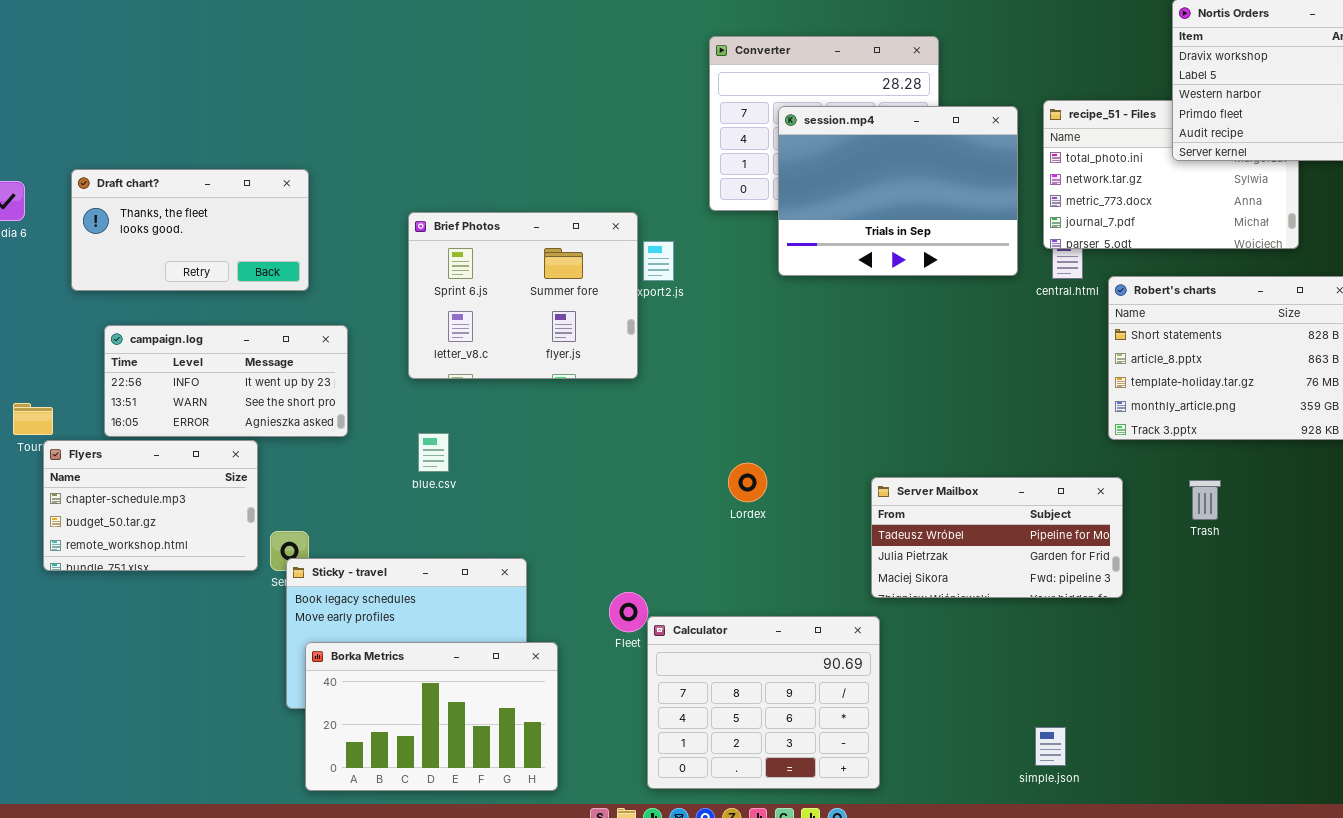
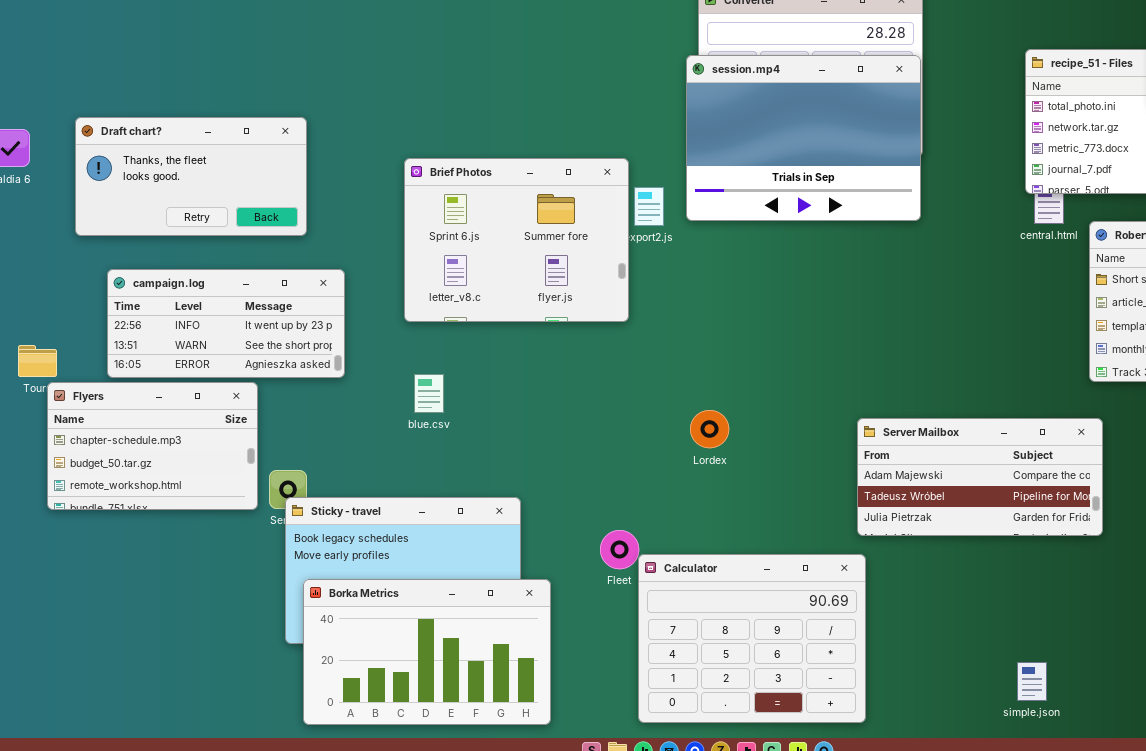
session.mp4: [778,106,1018,276] -> [686,55,921,221], moved
Lordex: [728,463,767,502] -> [690,410,729,448], moved
Server Mailbox: [871,477,1123,598] -> [857,418,1103,536], scrolled up 1 row

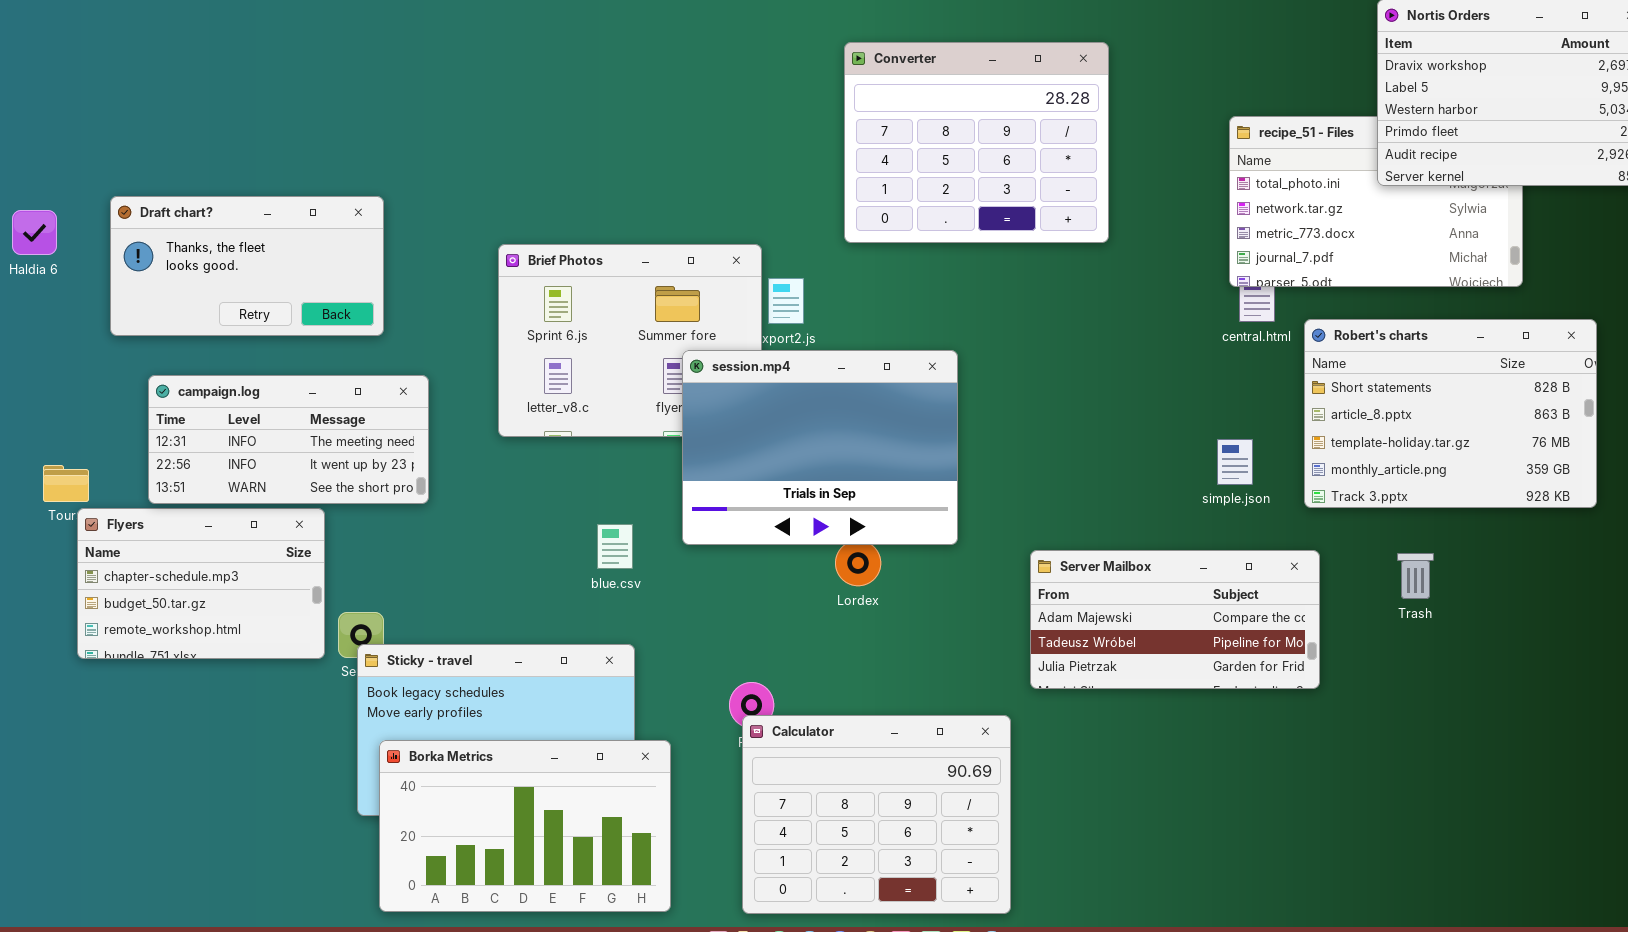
session.mp4: [686,55,921,221] -> [682,350,958,545], moved
campaign.log: [107,269,345,378] -> [148,375,429,504], scrolled up 1 row
blue.csv: [414,374,444,413] -> [597,524,633,569], moved
Calculator: [638,554,866,723] -> [742,715,1011,914], moved
simple.json: [1017,662,1047,701] -> [1217,439,1253,485], moved

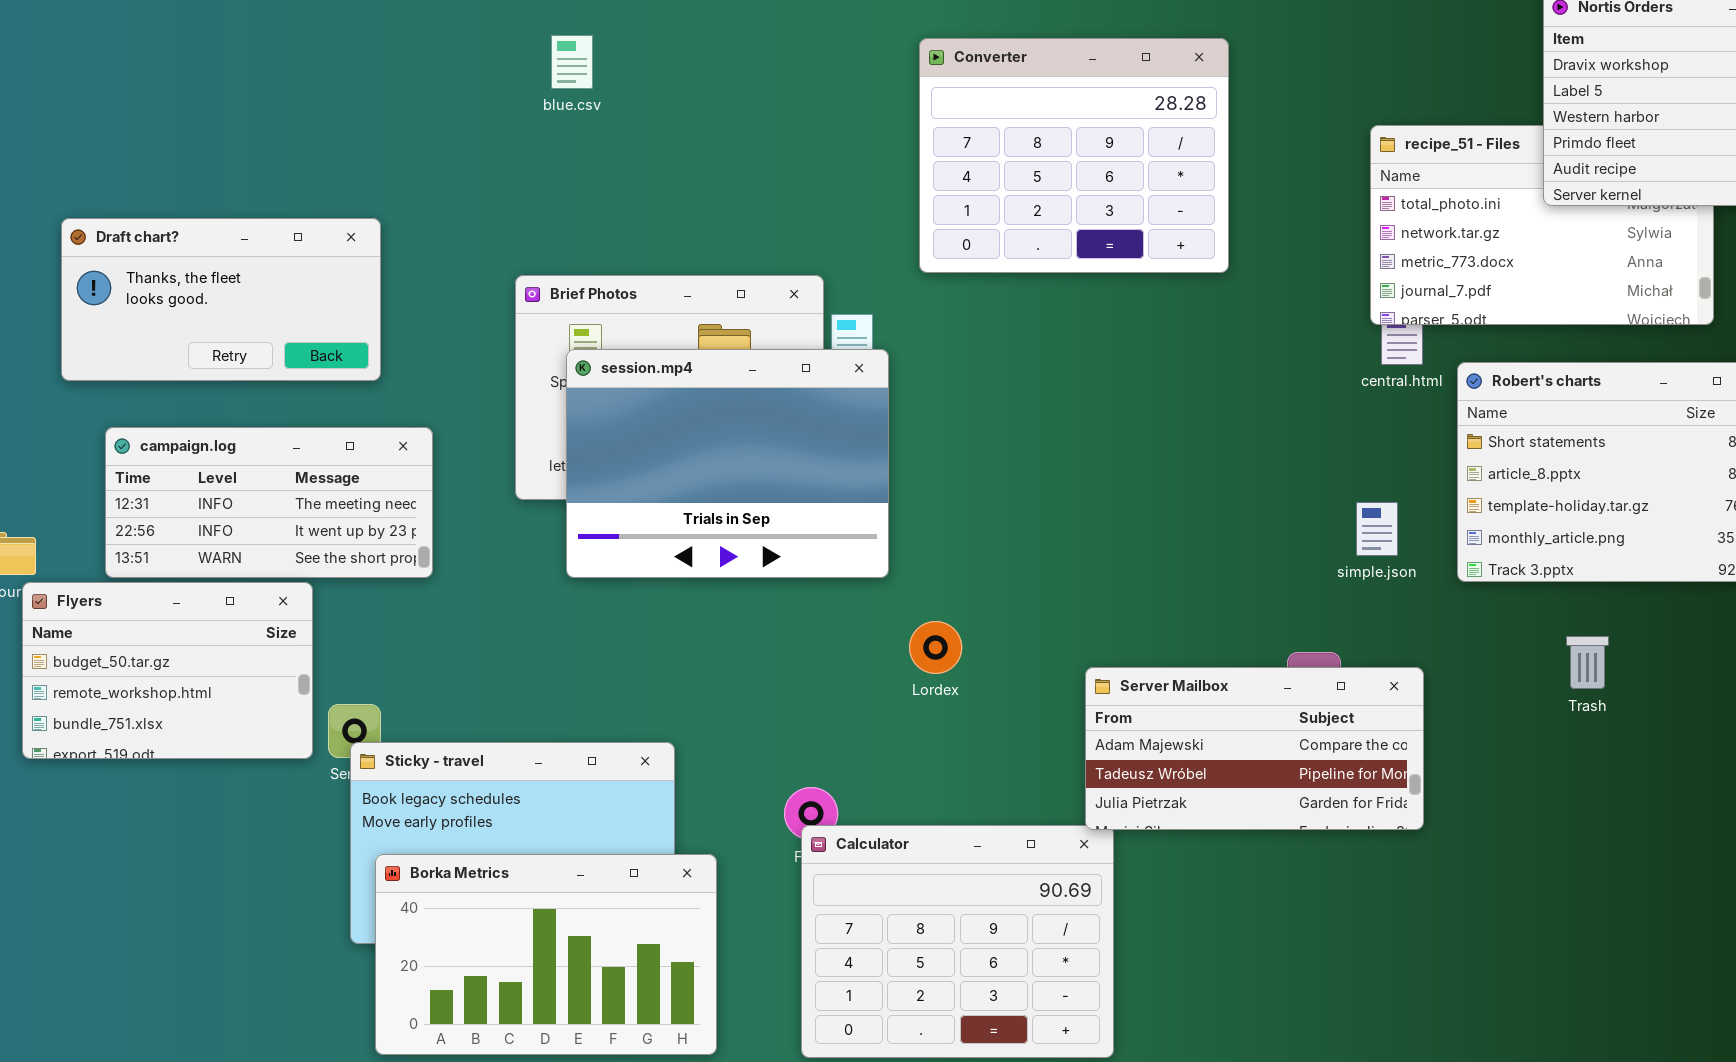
session.mp4: [682,350,958,545] -> [566,349,889,578], moved
Flyers: [77,508,325,659] -> [22,582,313,759], scrolled down 1 row
blue.csv: [597,524,633,569] -> [551,35,593,89], moved
Server Mailbox: [1030,550,1320,689] -> [1085,667,1424,830], moved

